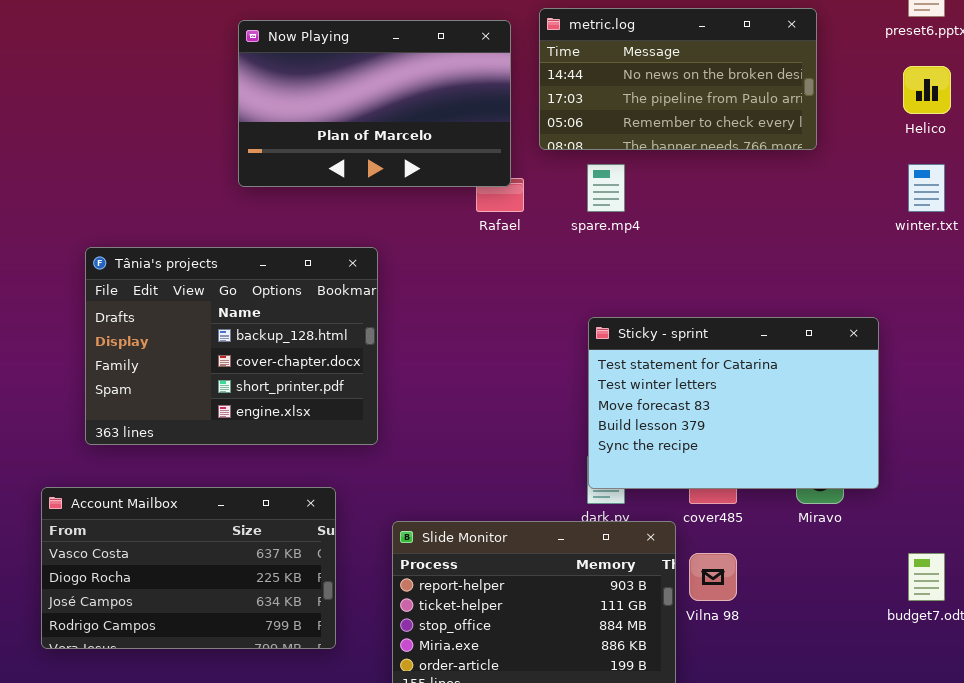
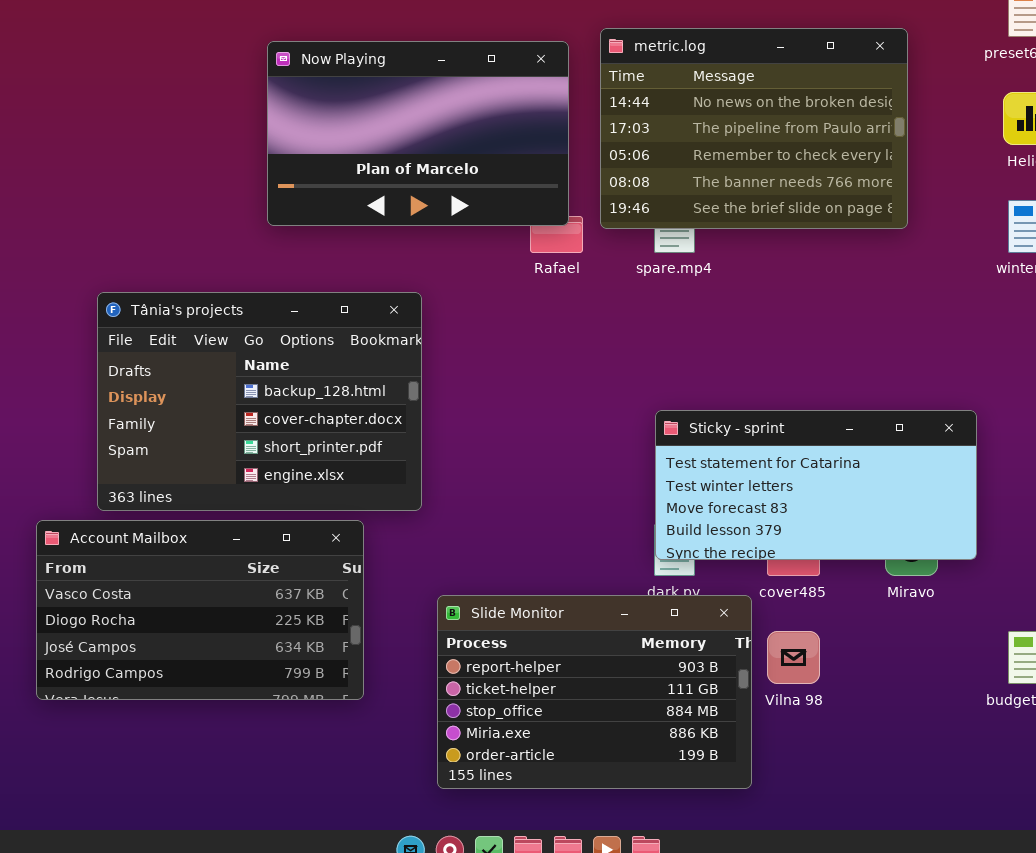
metric.log: [539,8,817,150] -> [600,28,908,229], resized
Sticky - sprint: [588,317,879,489] -> [655,410,977,560], resized
Account Mailbox: [41,487,336,649] -> [36,520,364,700], moved

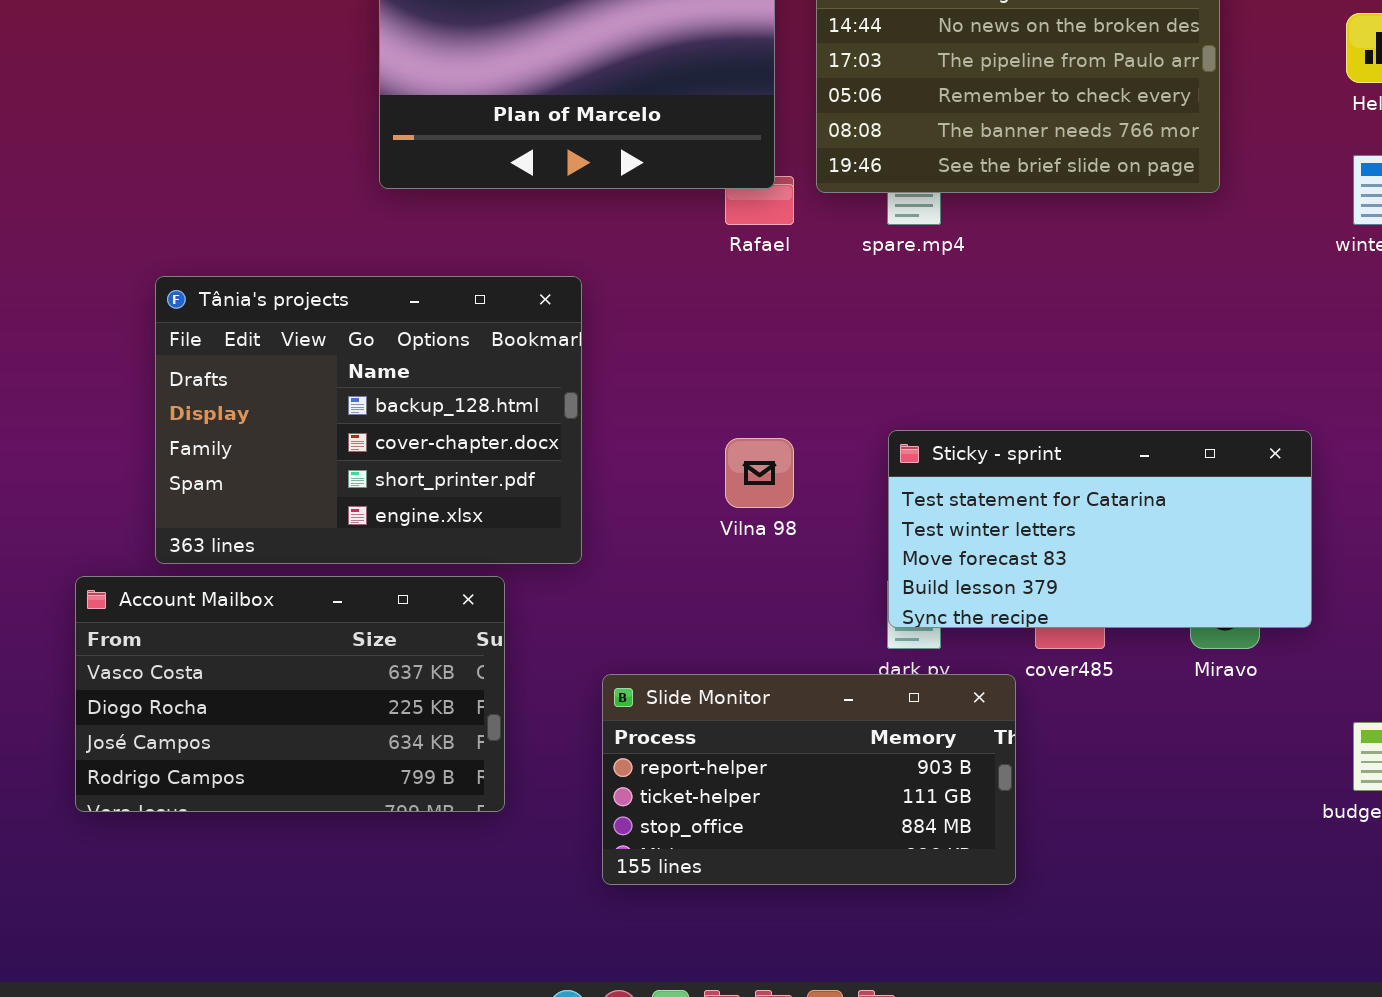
Slide Monitor: [437,595,752,789] -> [602,674,1016,885], resized
Vilna 98: [767,631,820,684] -> [725,438,794,508], moved

